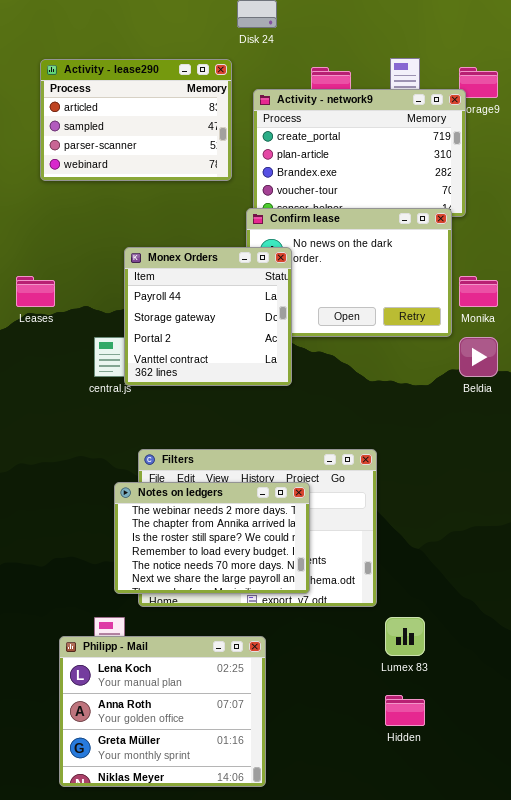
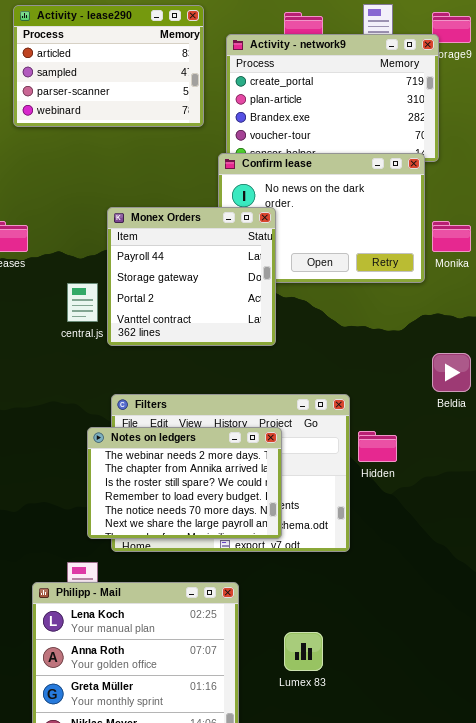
Monex Orders: [124,247,292,386] -> [107,207,276,346], moved
Beldia: [459,337,498,377] -> [432,353,471,392], moved
Lumex 83: [385,617,425,656] -> [284,632,323,671], moved
Hidden: [385,695,425,726] -> [358,431,397,462], moved

